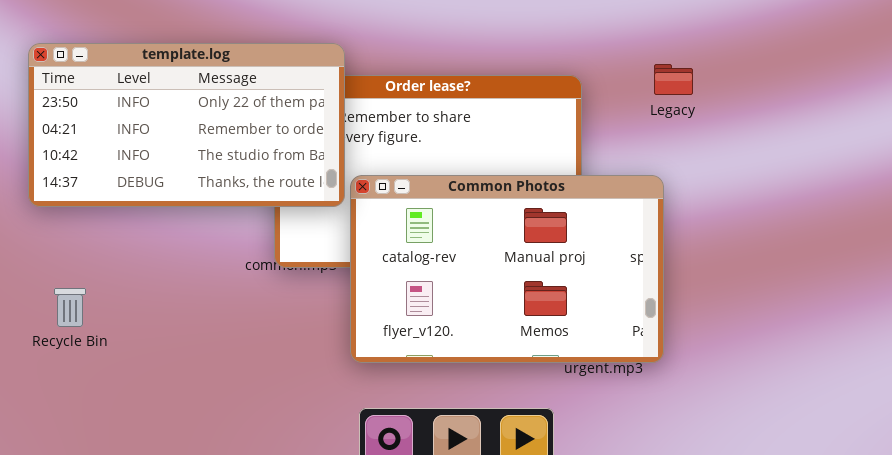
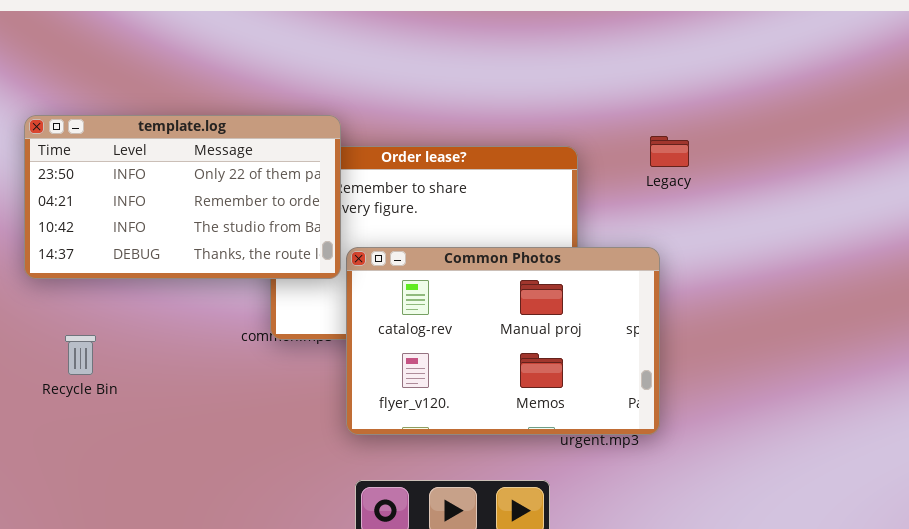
Recycle Bin: [54,288,86,327] -> [65,335,96,375], moved

